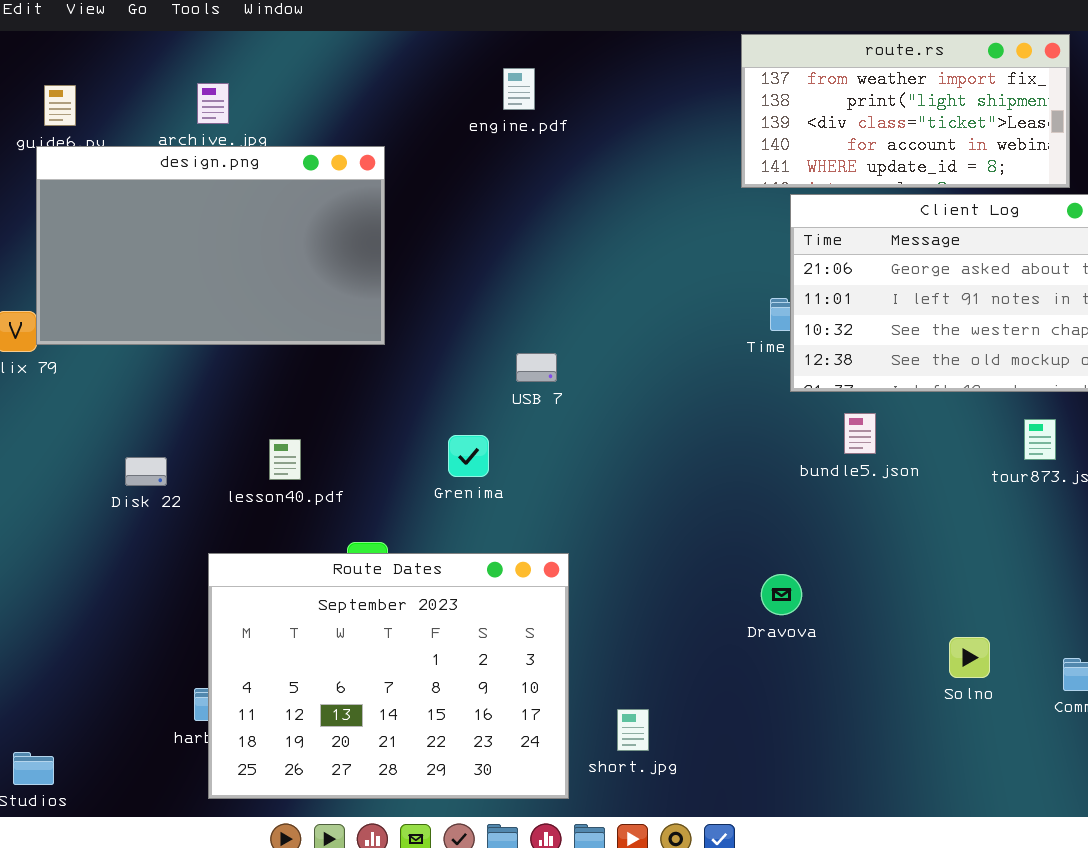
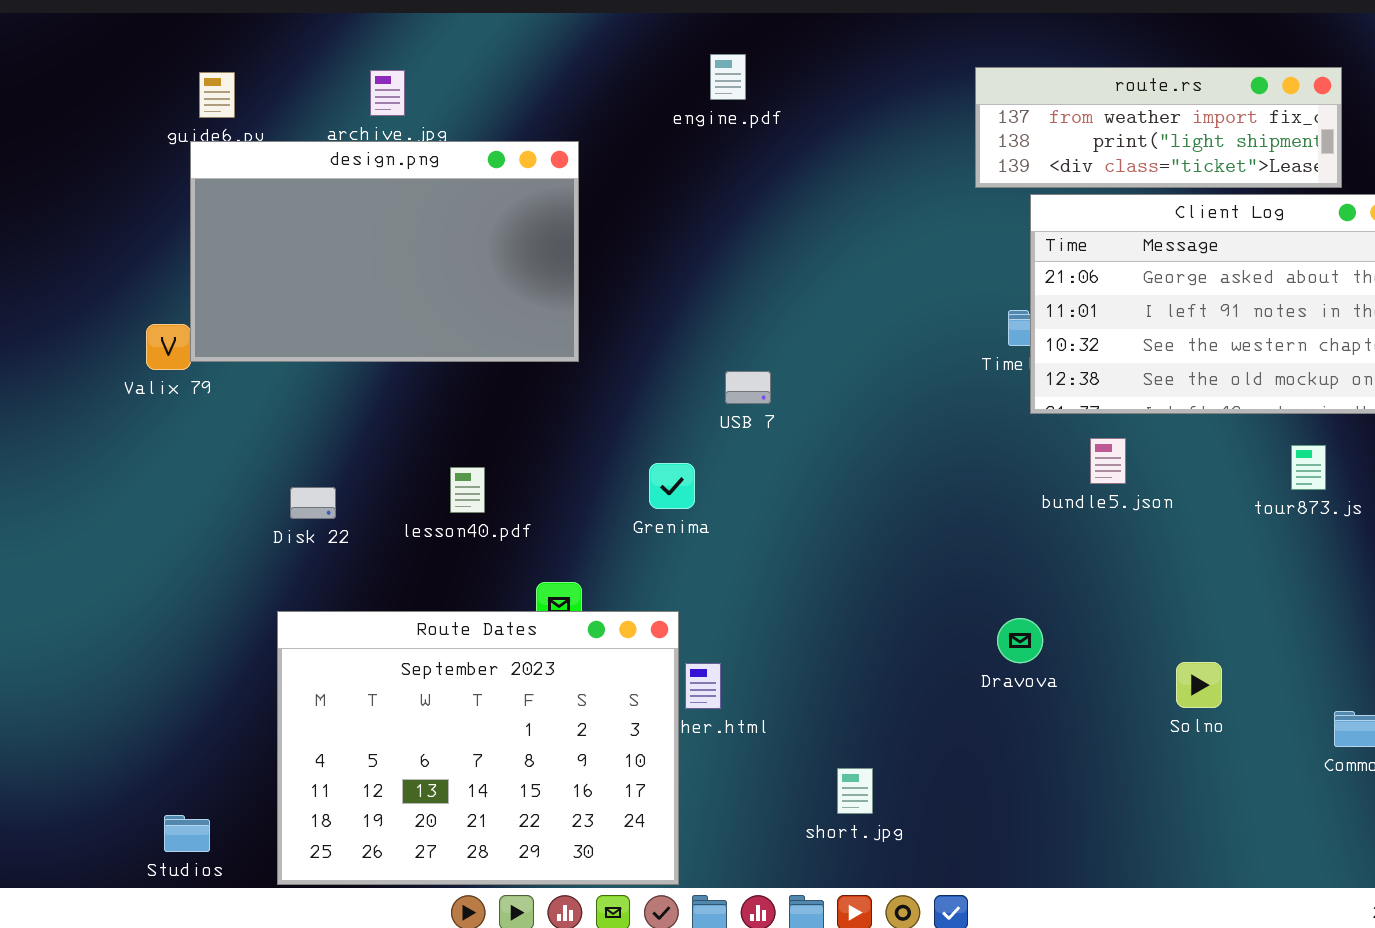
route.rs: [741,34,1070,188] -> [975,67,1342,188], resized
Route Dates: [208,553,569,799] -> [277,611,679,885], moved
Solno: [949,637,990,678] -> [1176,662,1222,708], moved

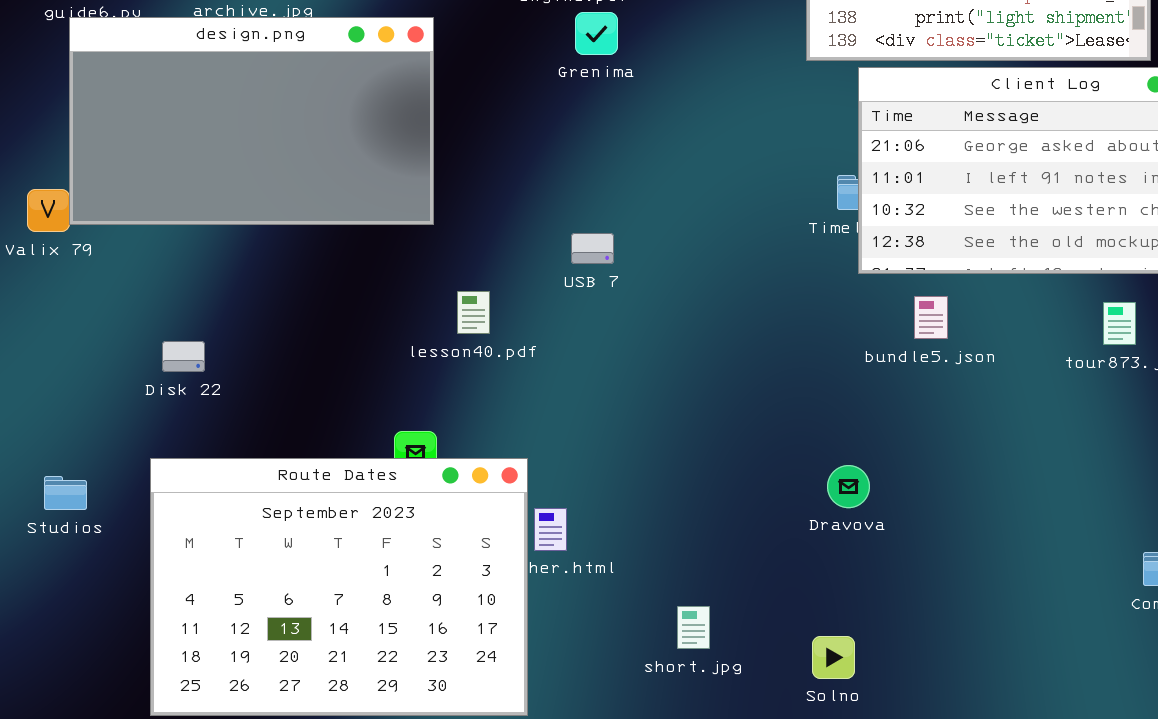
Grenima: [649,463,695,509] -> [575,12,618,55], moved
lesson40.pdf: [450,467,485,513] -> [457,291,490,334], moved
Solno: [1176,662,1222,708] -> [812,636,855,679], moved
Studios: [164,815,210,852] -> [44,476,87,510], moved

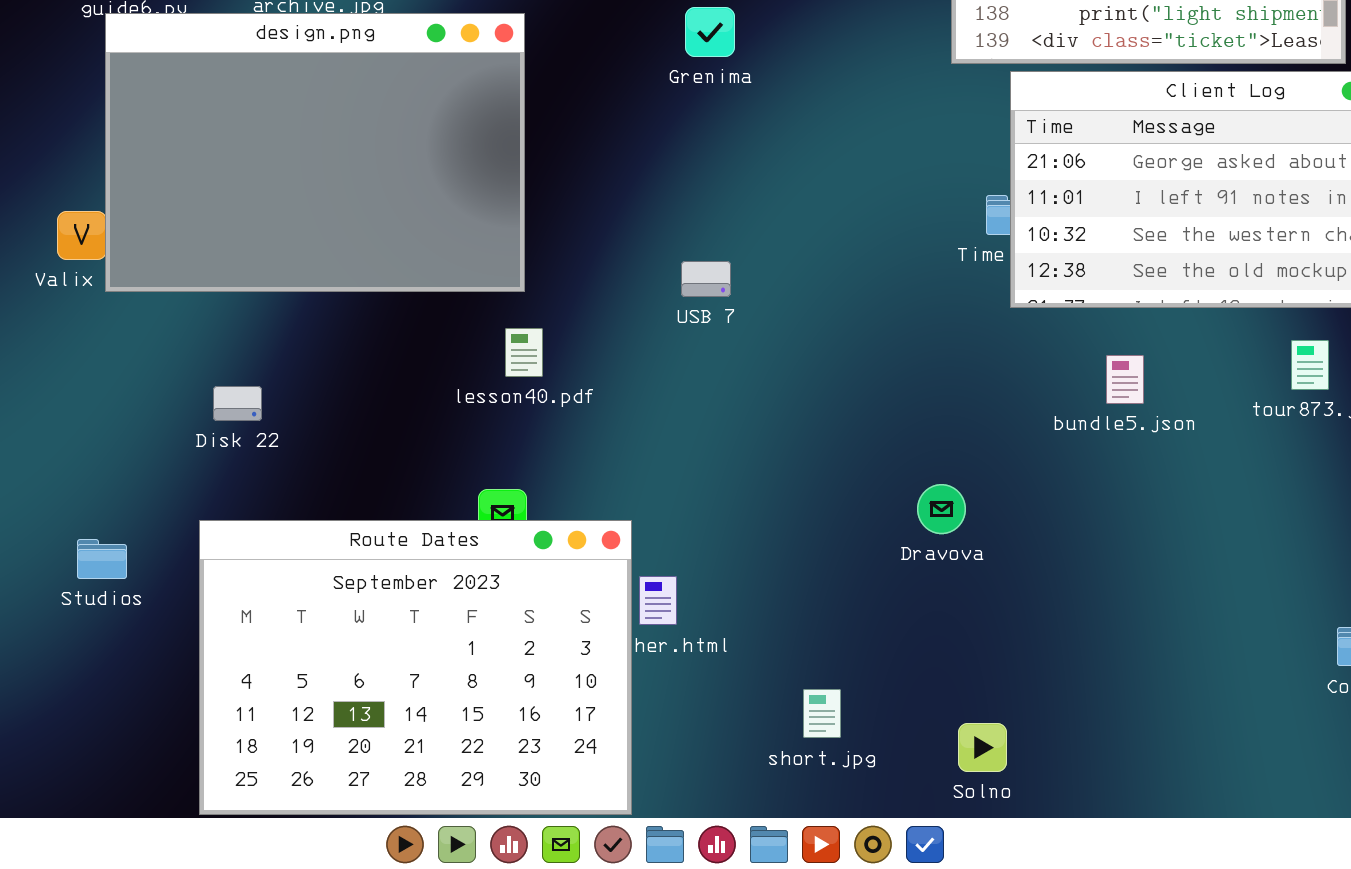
design.png: [69,17,434,225] -> [105,13,525,292], resized
lesson40.pdf: [457,291,490,334] -> [505,328,543,377], moved
bundle5.json: [914,296,948,339] -> [1106,355,1144,404], moved
Dravova: [827,465,870,508] -> [917,484,966,534], moved

